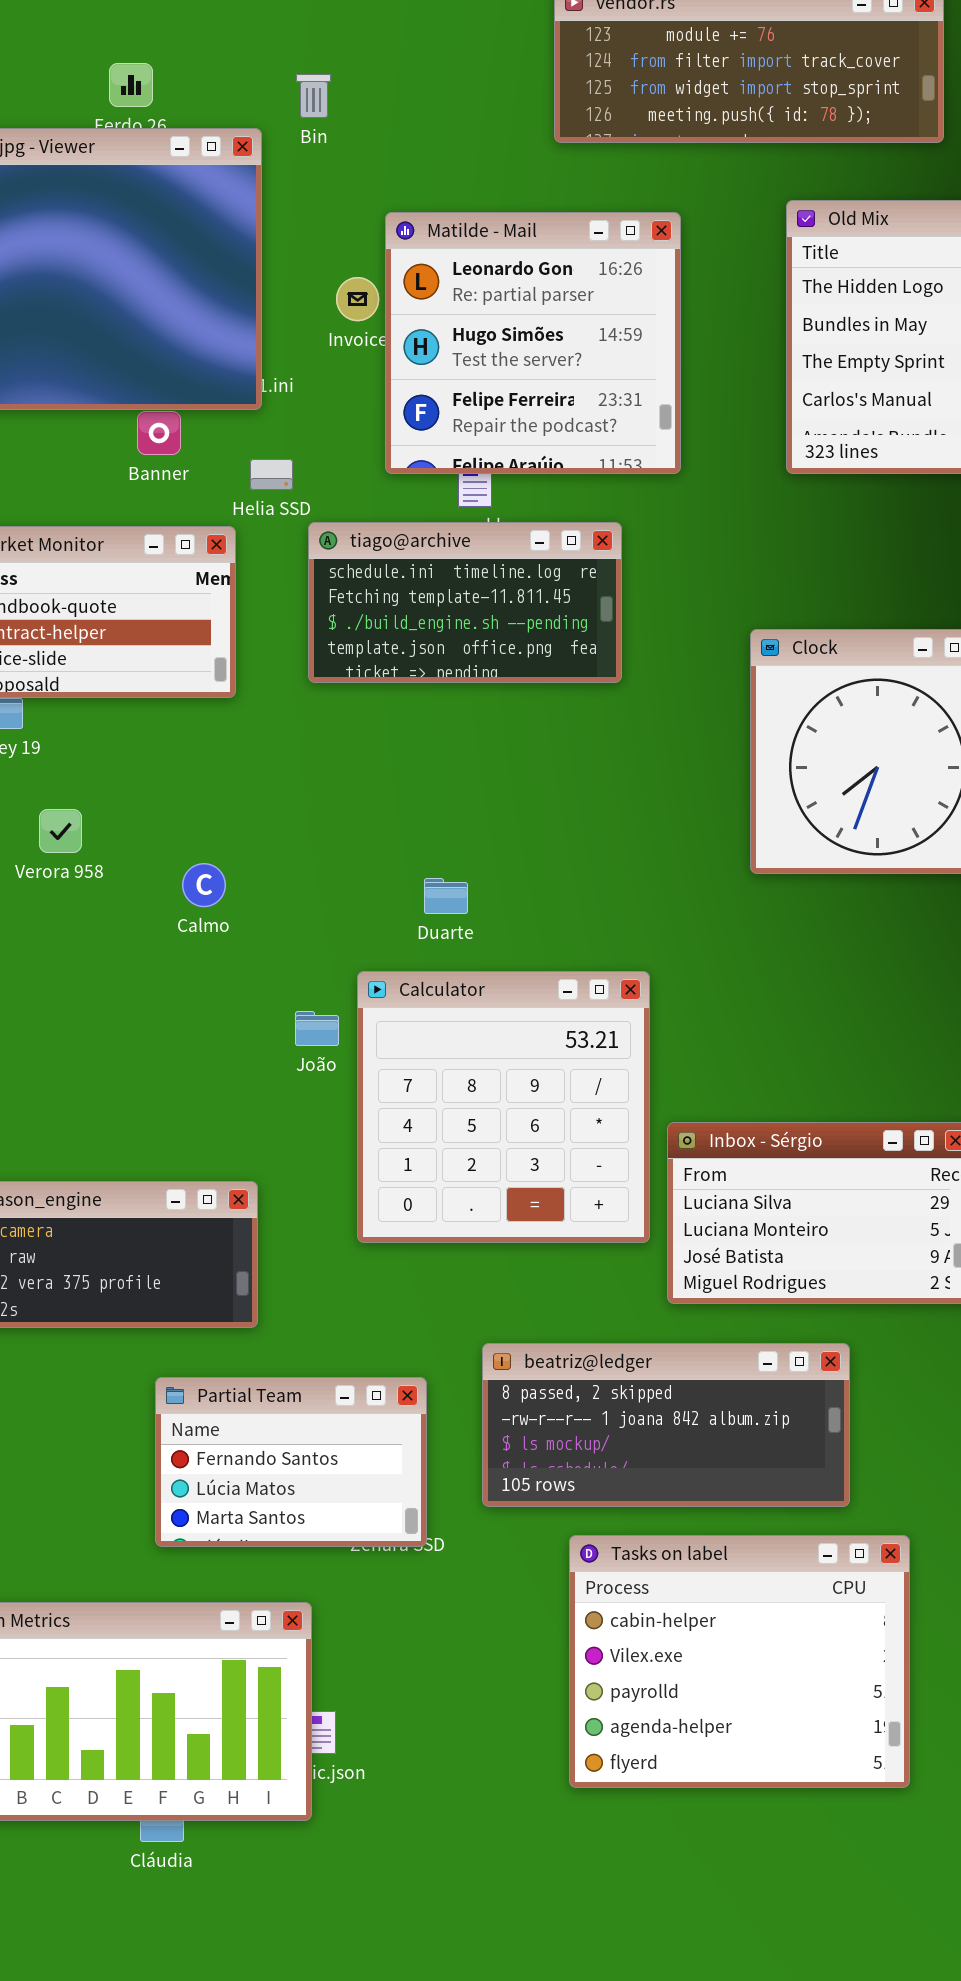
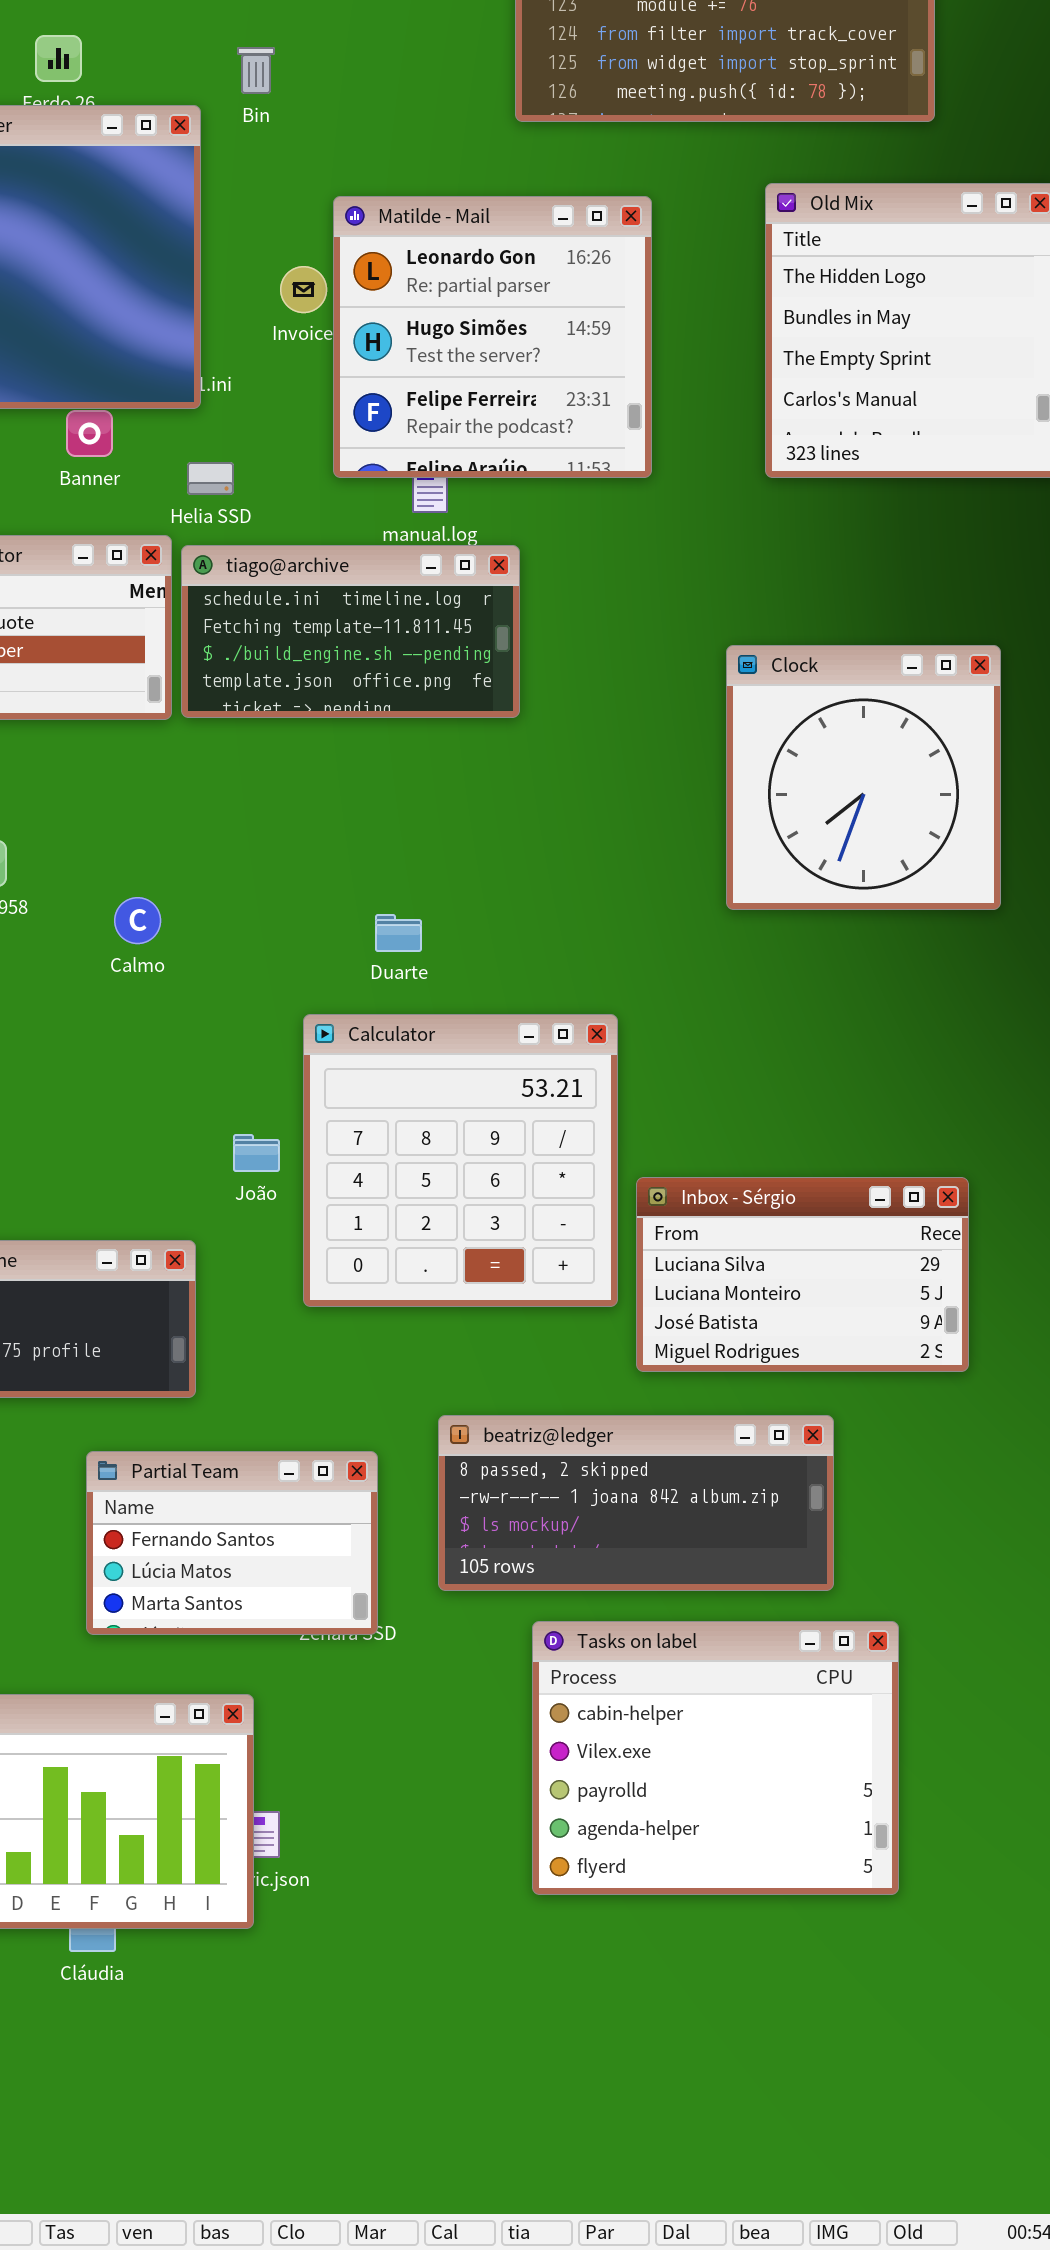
tiago@archive: [308,522,622,683] -> [181,545,520,718], moved
João: [295,1011,339,1046] -> [233,1134,280,1172], moved

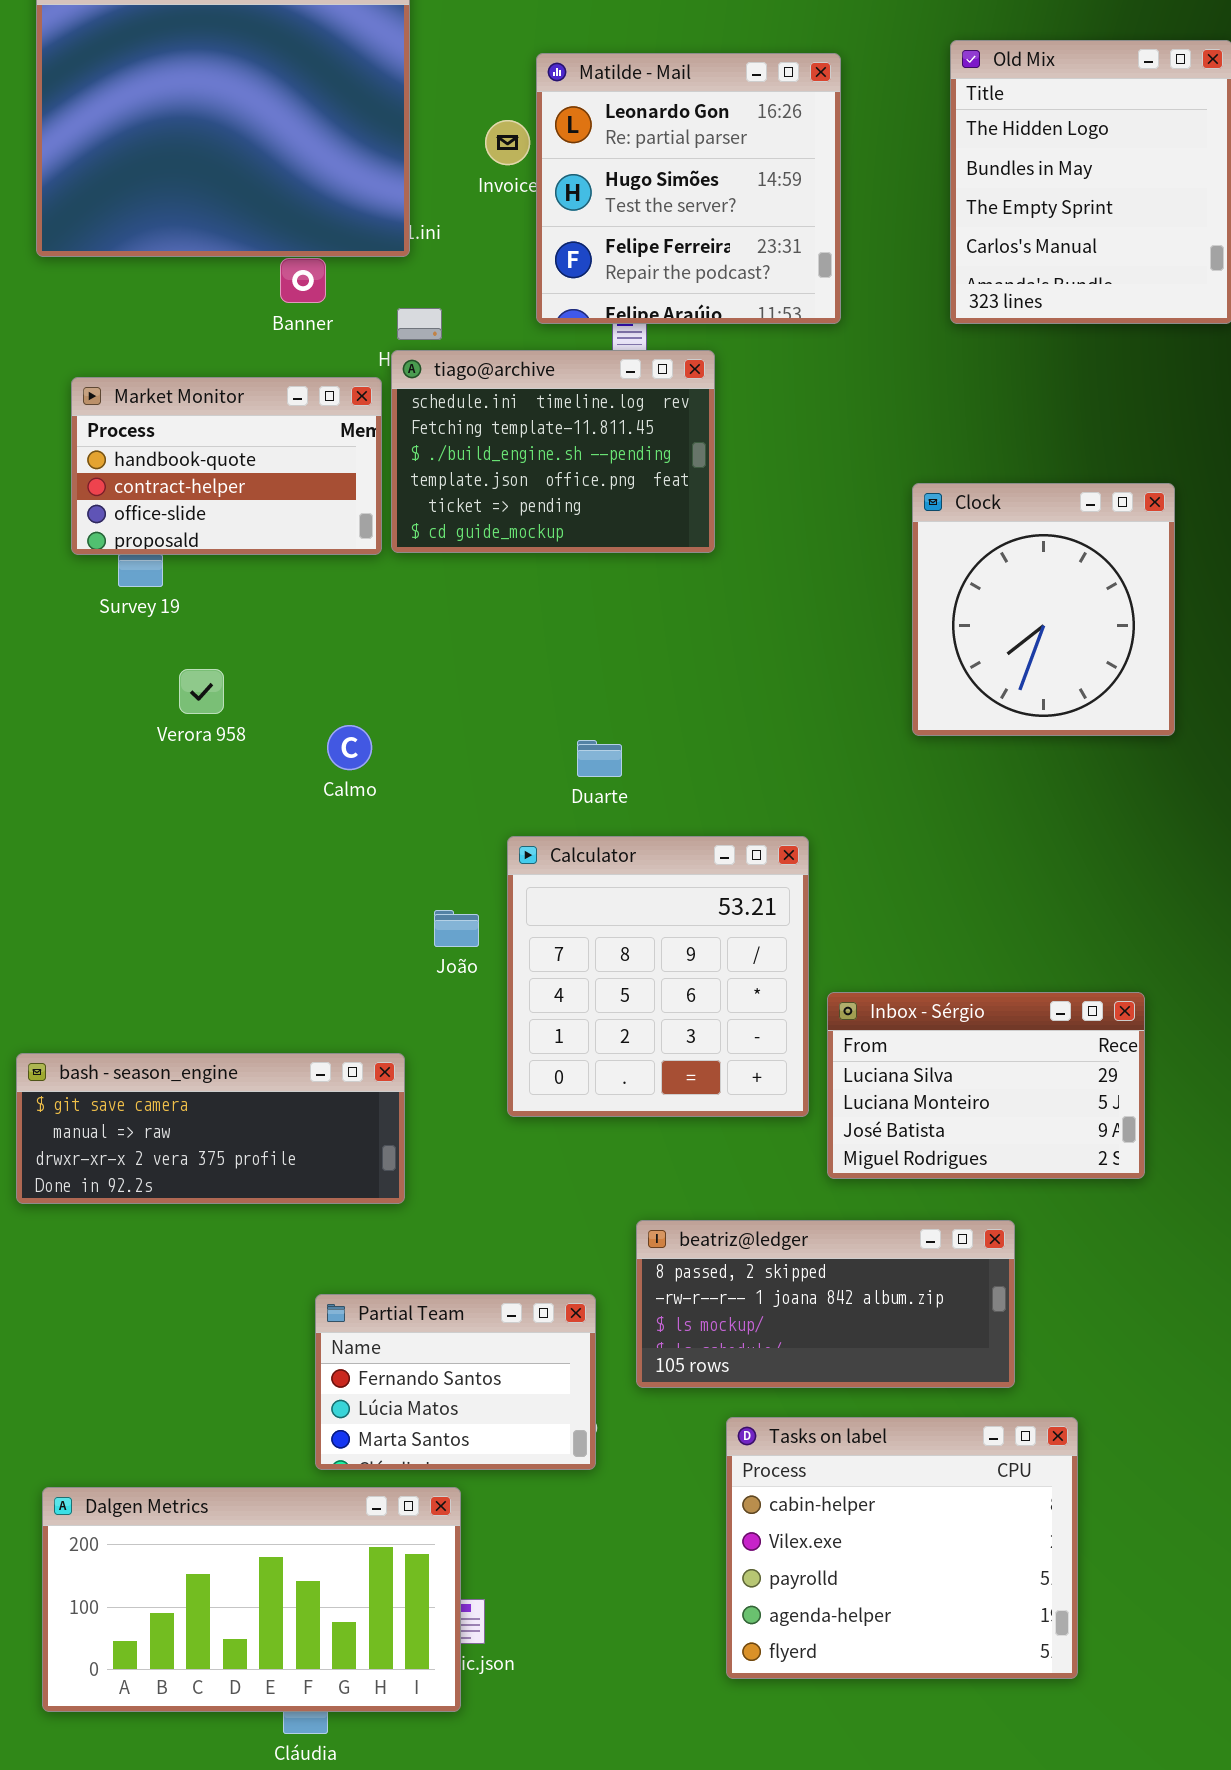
tiago@archive: [181,545,520,718] -> [391,350,715,553], resized
João: [233,1134,280,1172] -> [434,910,479,947], moved
Partial Team: [86,1451,378,1635] -> [315,1294,596,1470], moved

